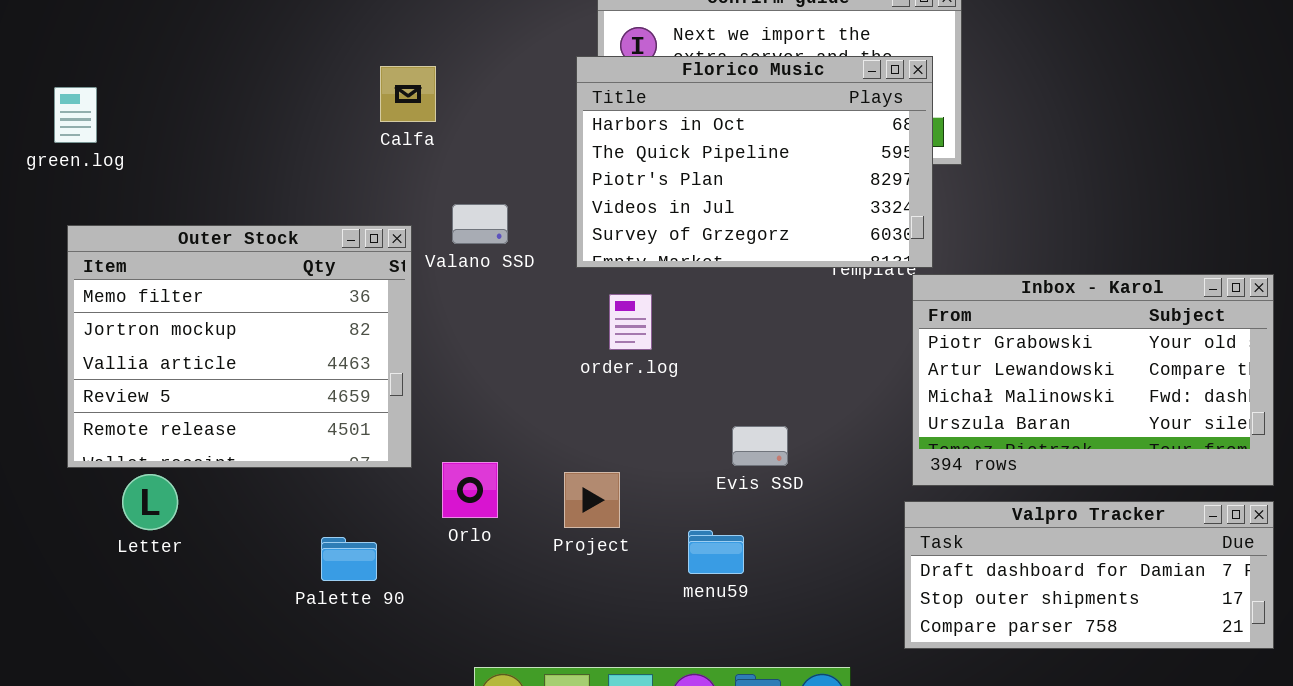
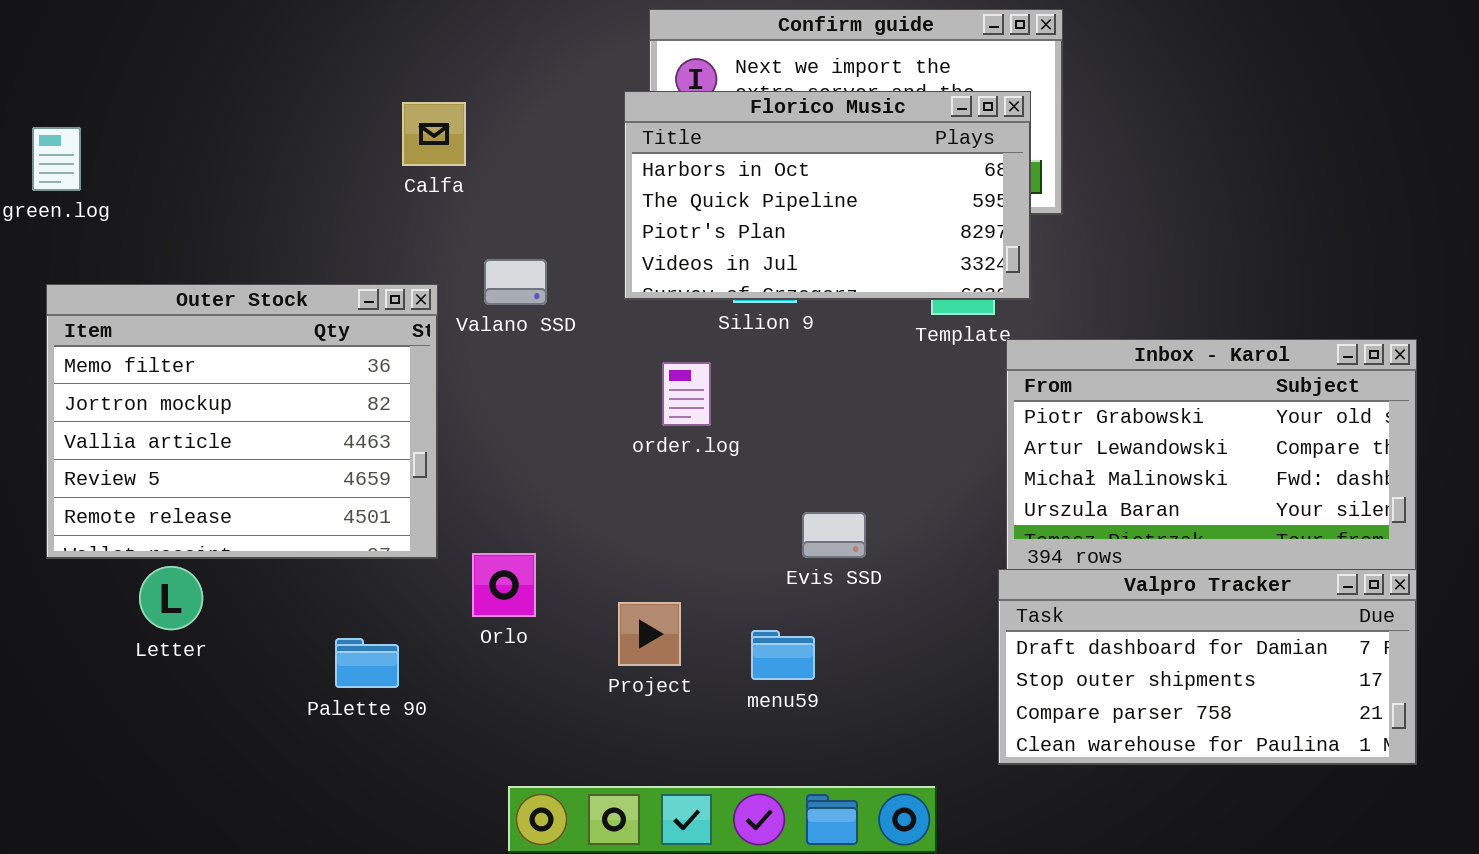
Florico Music: [576,56,933,268] -> [624,91,1031,300], resized
Project: [564,472,620,528] -> [618,602,681,666], moved
Letter: [122,474,178,530] -> [139,566,203,630], moved
Valpro Tracker: [904,501,1274,649] -> [998,569,1417,765], resized

